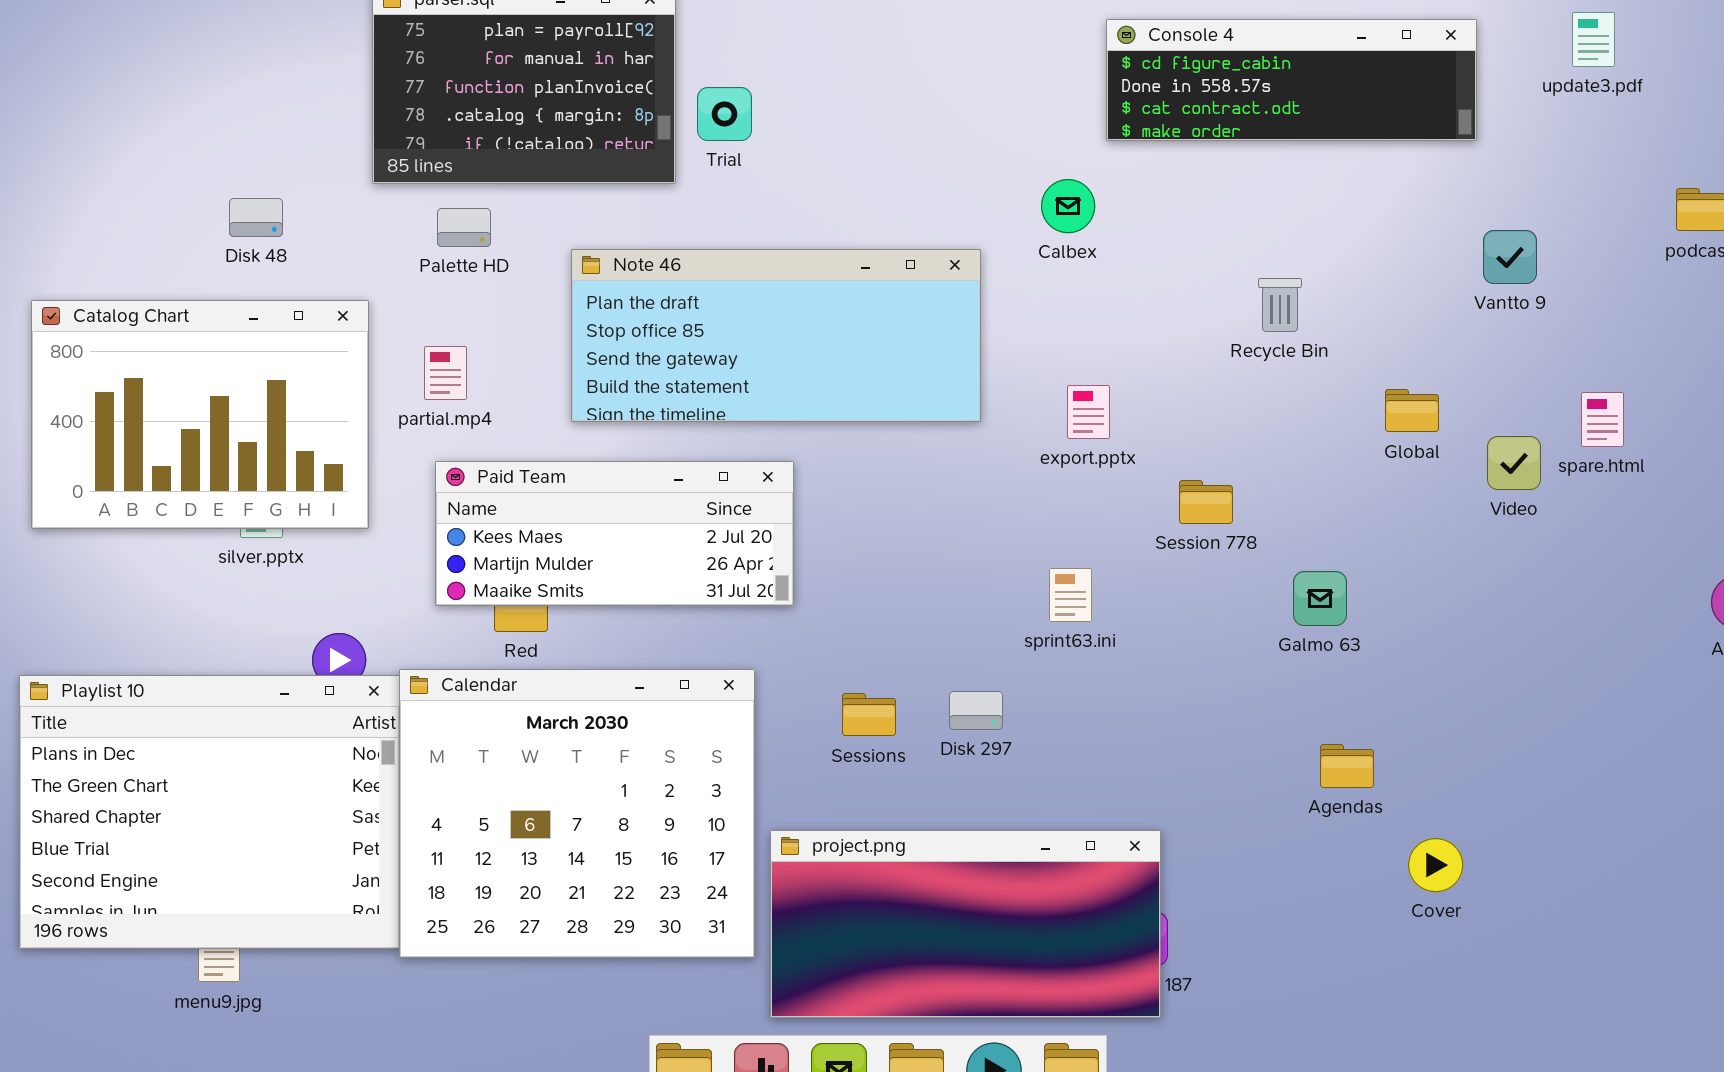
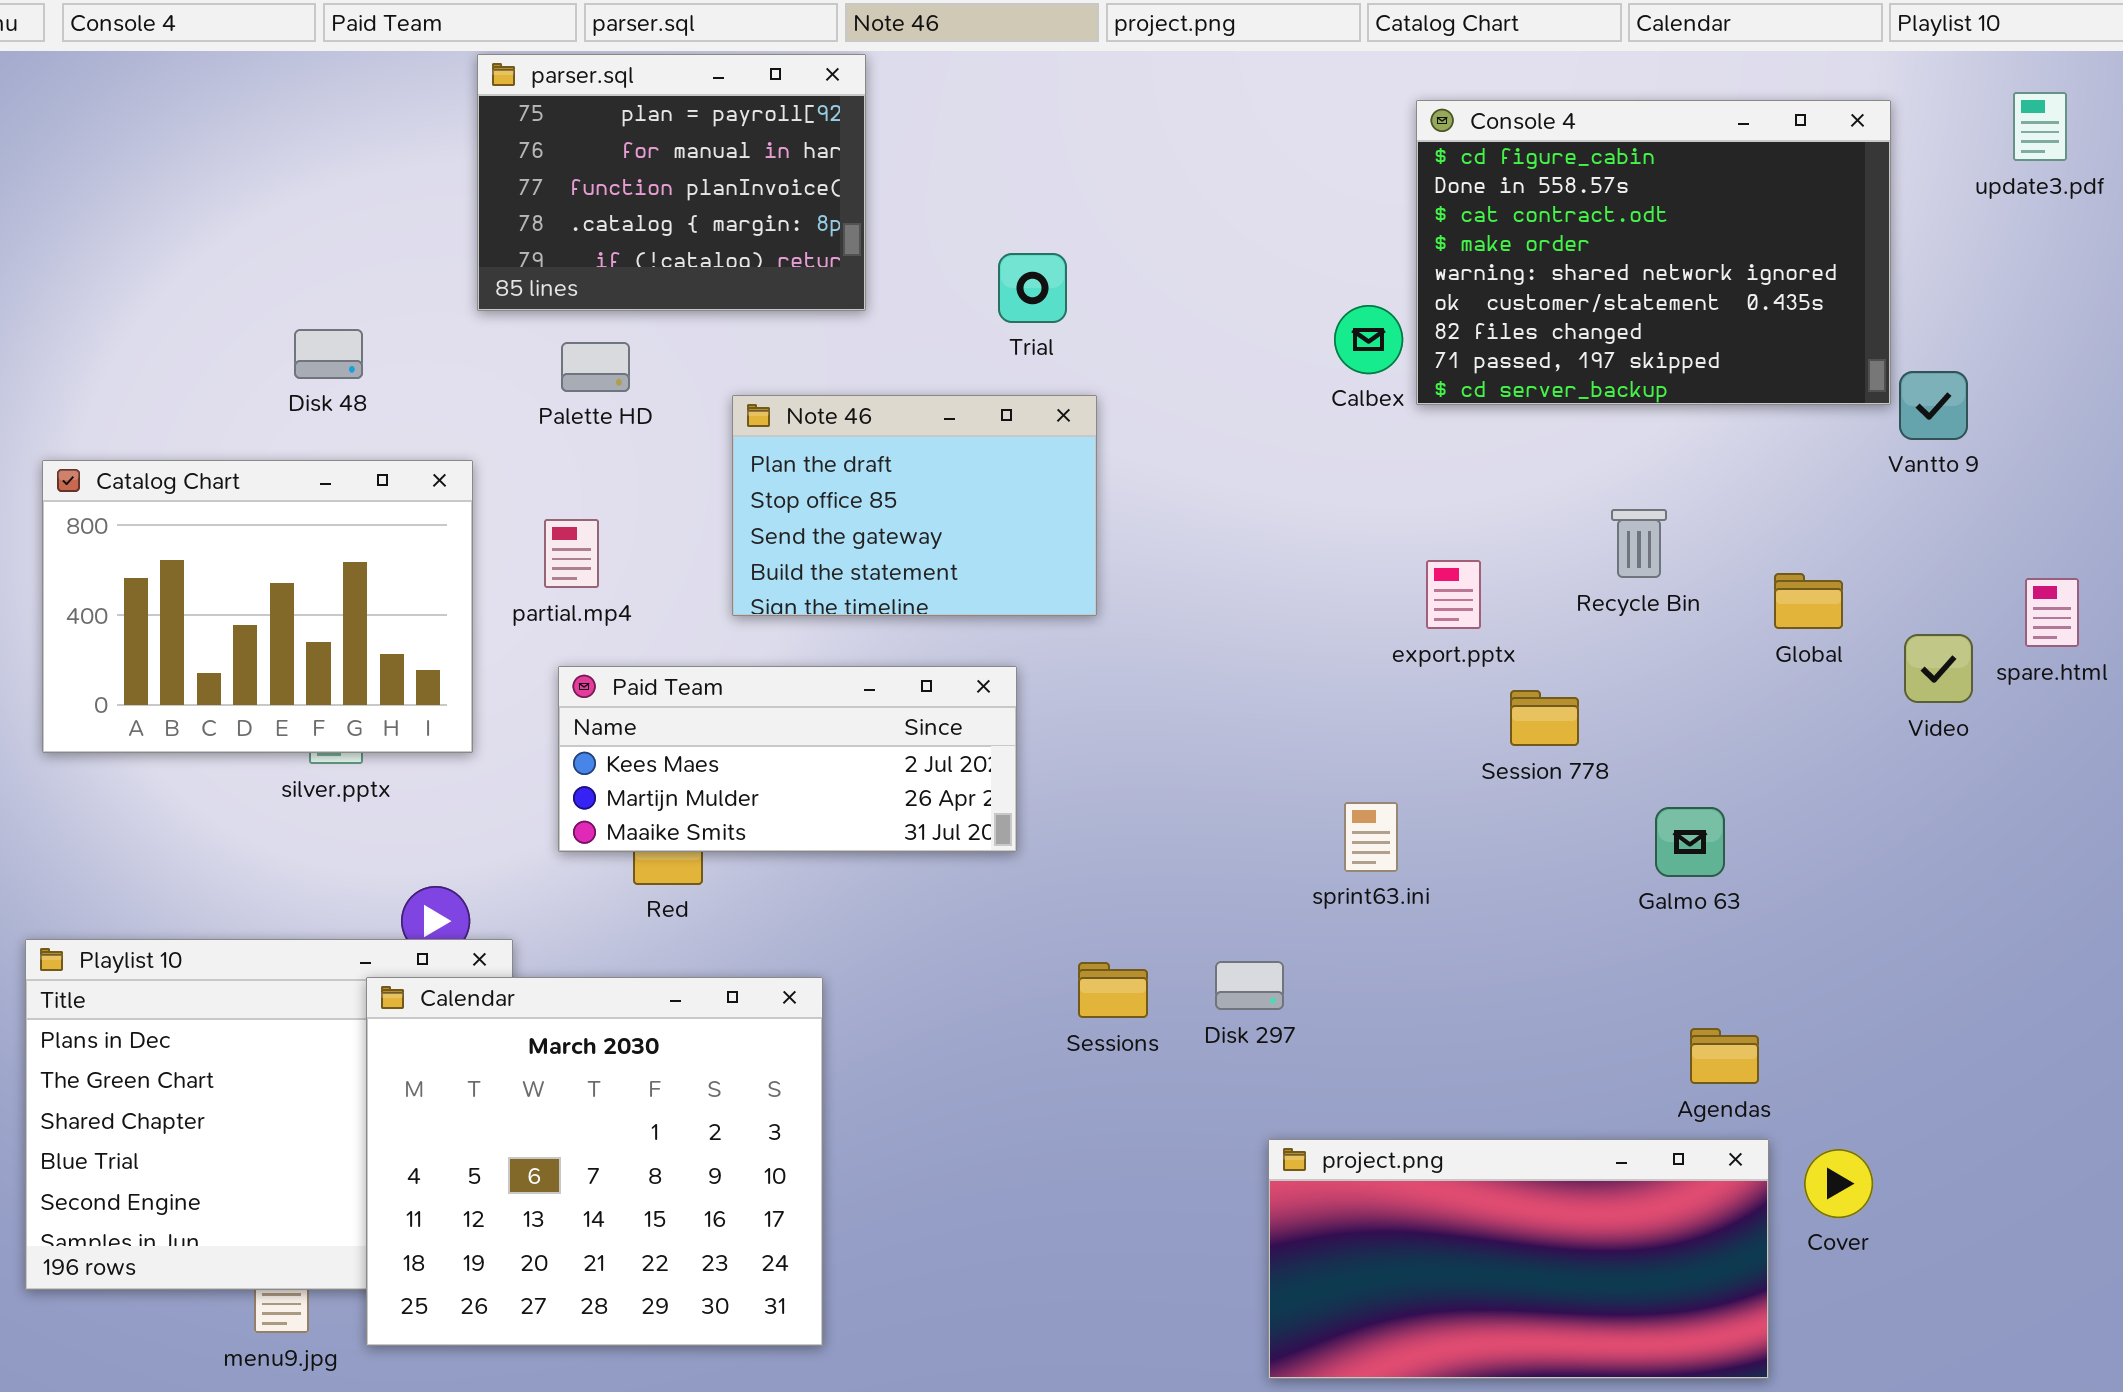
Console 4: [1106,19,1477,141] -> [1416,100,1891,405], resized
Trial: [697,87,752,141] -> [998,253,1067,323], moved
Note 46: [571,249,981,422] -> [732,395,1097,616], resized
Recycle Bin: [1258,278,1302,332] -> [1611,509,1667,578], moved
export.pptx: [1067,385,1110,439] -> [1426,560,1481,629], moved
Calendar: [399,669,755,958] -> [366,977,823,1346], moved
project.png: [770,830,1161,1018] -> [1268,1139,1769,1379], moved

